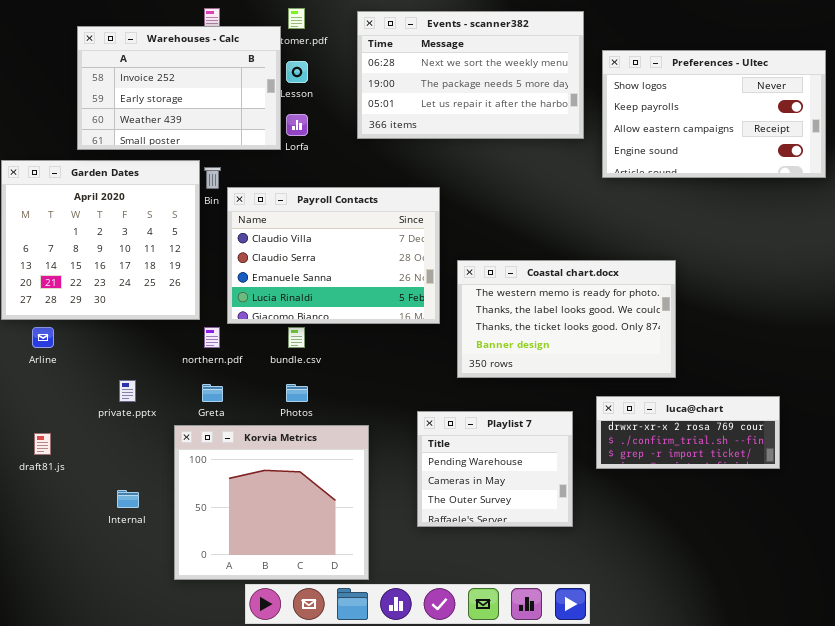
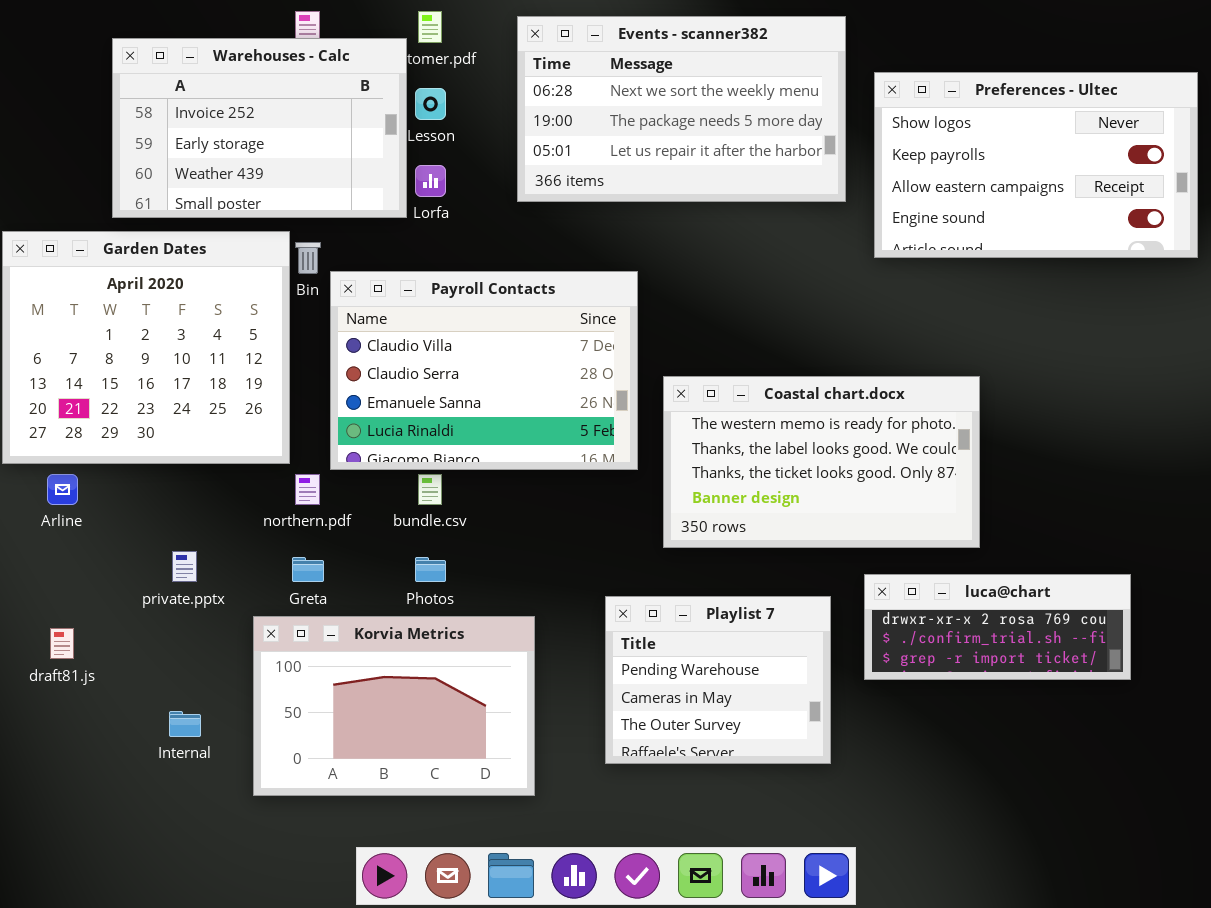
Korvia Metrics: [174,425,369,580] -> [253,616,535,796], resized

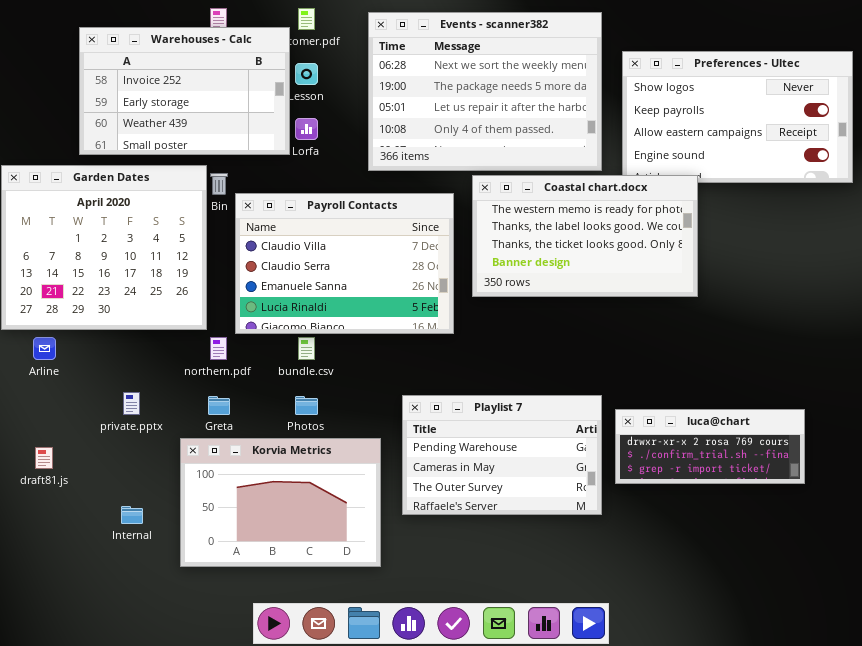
Events - scanner382: [517,16,846,202] -> [368,12,602,171], resized
Coastal chart.docx: [663,376,980,548] -> [472,175,698,297], moved
Playlist 7: [605,596,831,764] -> [402,395,602,515], moved, resized

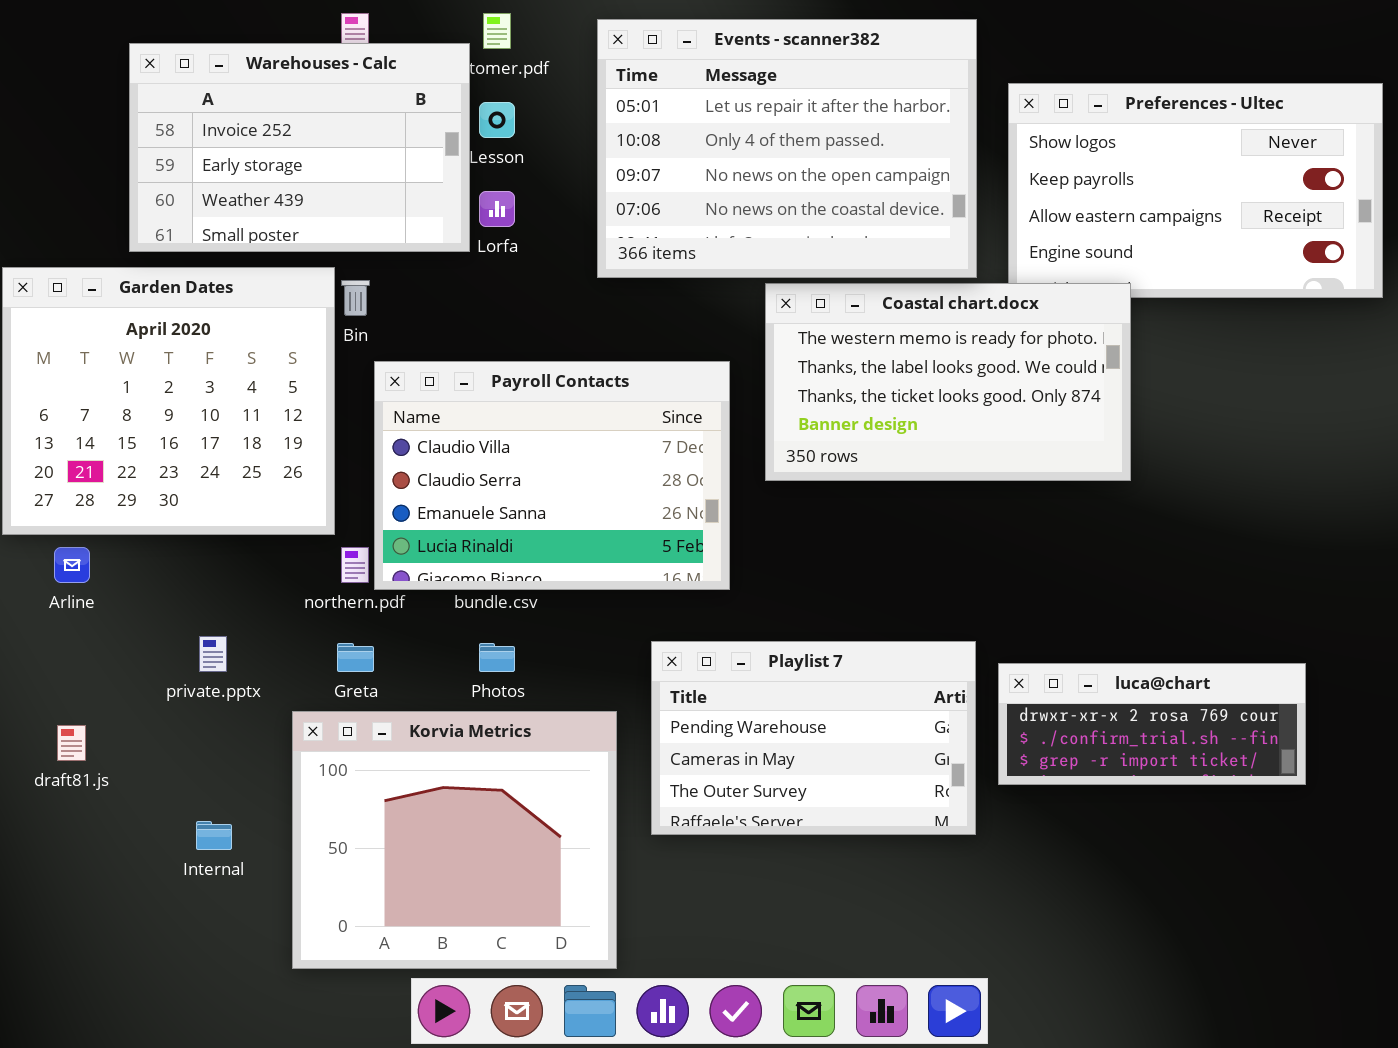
Events - scanner382: [368,12,602,171] -> [597,19,977,278], scrolled down 2 rows
Payroll Contacts: [235,193,454,334] -> [374,361,730,590], moved
Korvia Metrics: [180,438,381,567] -> [292,711,617,969], resized

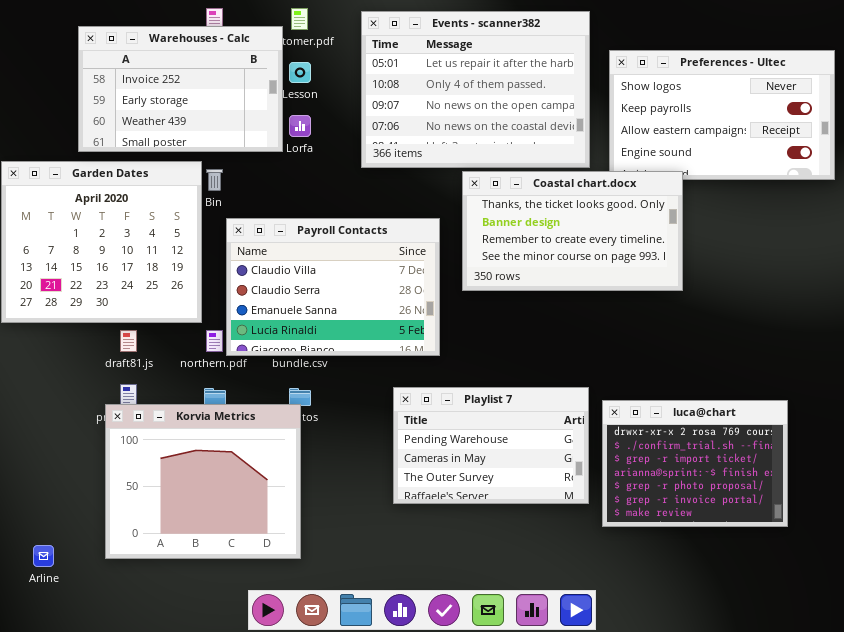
Coastal chart.docx: [765,283,1131,481] -> [462,171,683,291], scrolled down 2 rows
Arline: [54,547,90,583] -> [33,545,54,567], moved
luca@chart: [998,663,1306,785] -> [602,400,788,527], resized
Korvia Metrics: [292,711,617,969] -> [105,404,301,559], moved
draft81.js: [57,725,86,761] -> [120,330,137,352], moved

